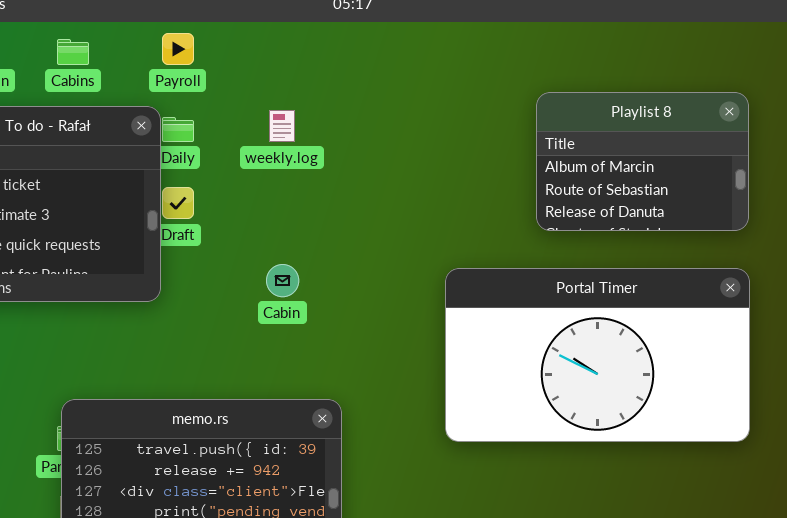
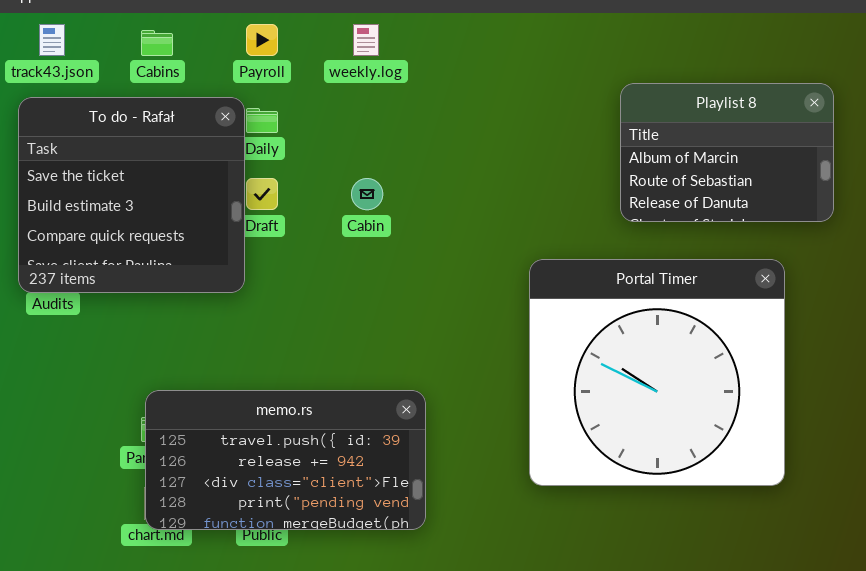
weekly.log: [269,110,295,142] -> [353,24,379,56], moved
Cabin: [266,264,299,297] -> [351,178,383,210], moved
Portal Timer: [445,268,750,442] -> [529,259,785,486], resized

